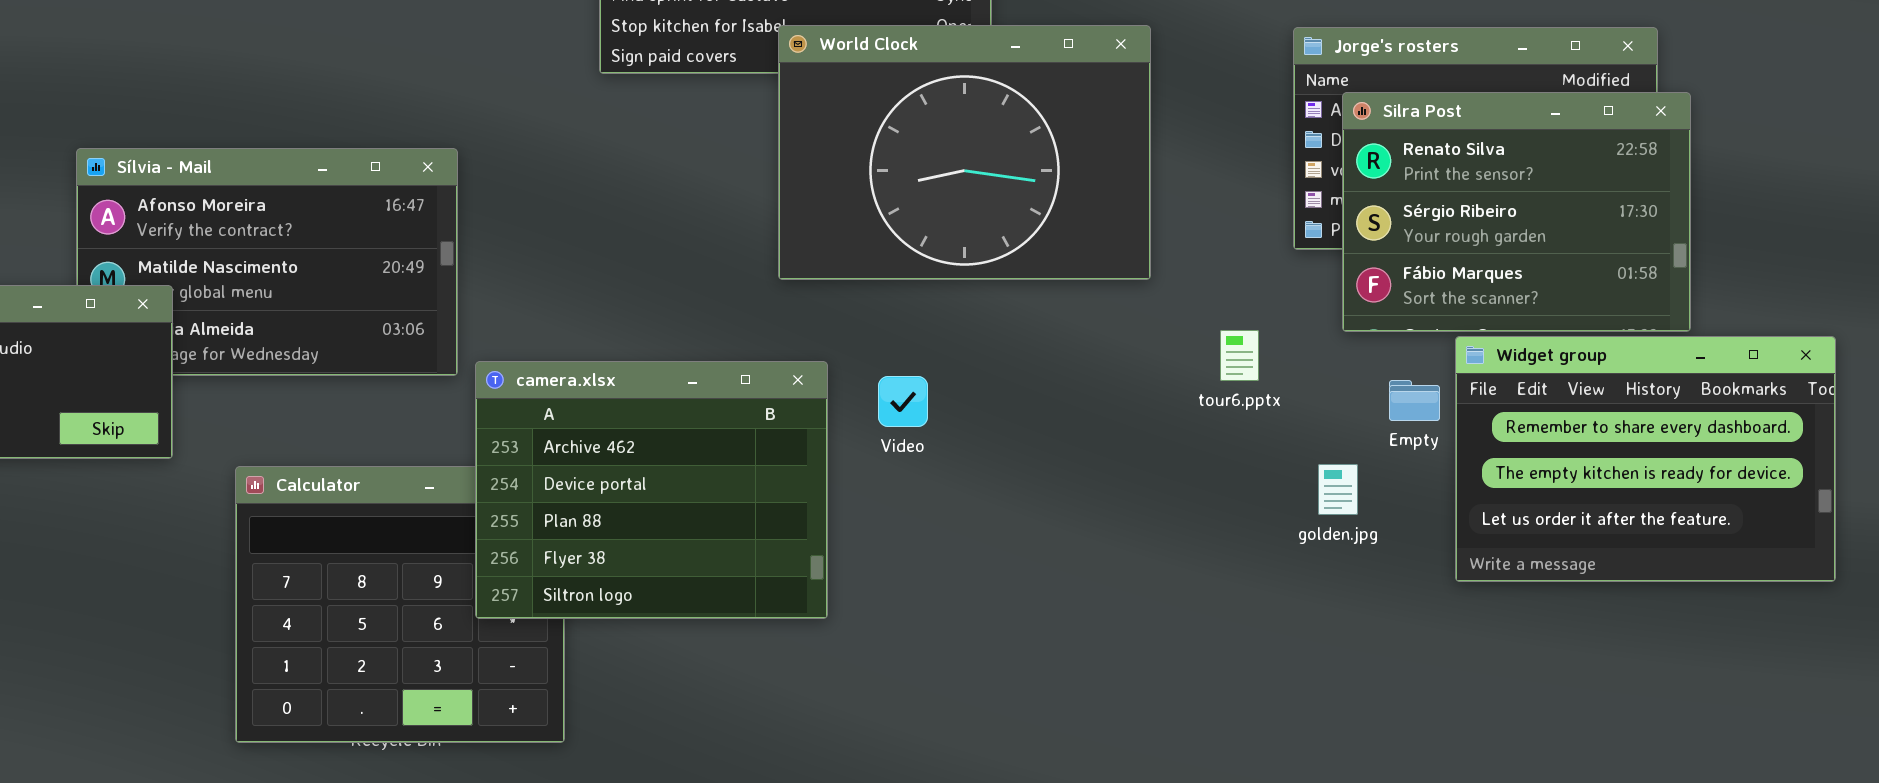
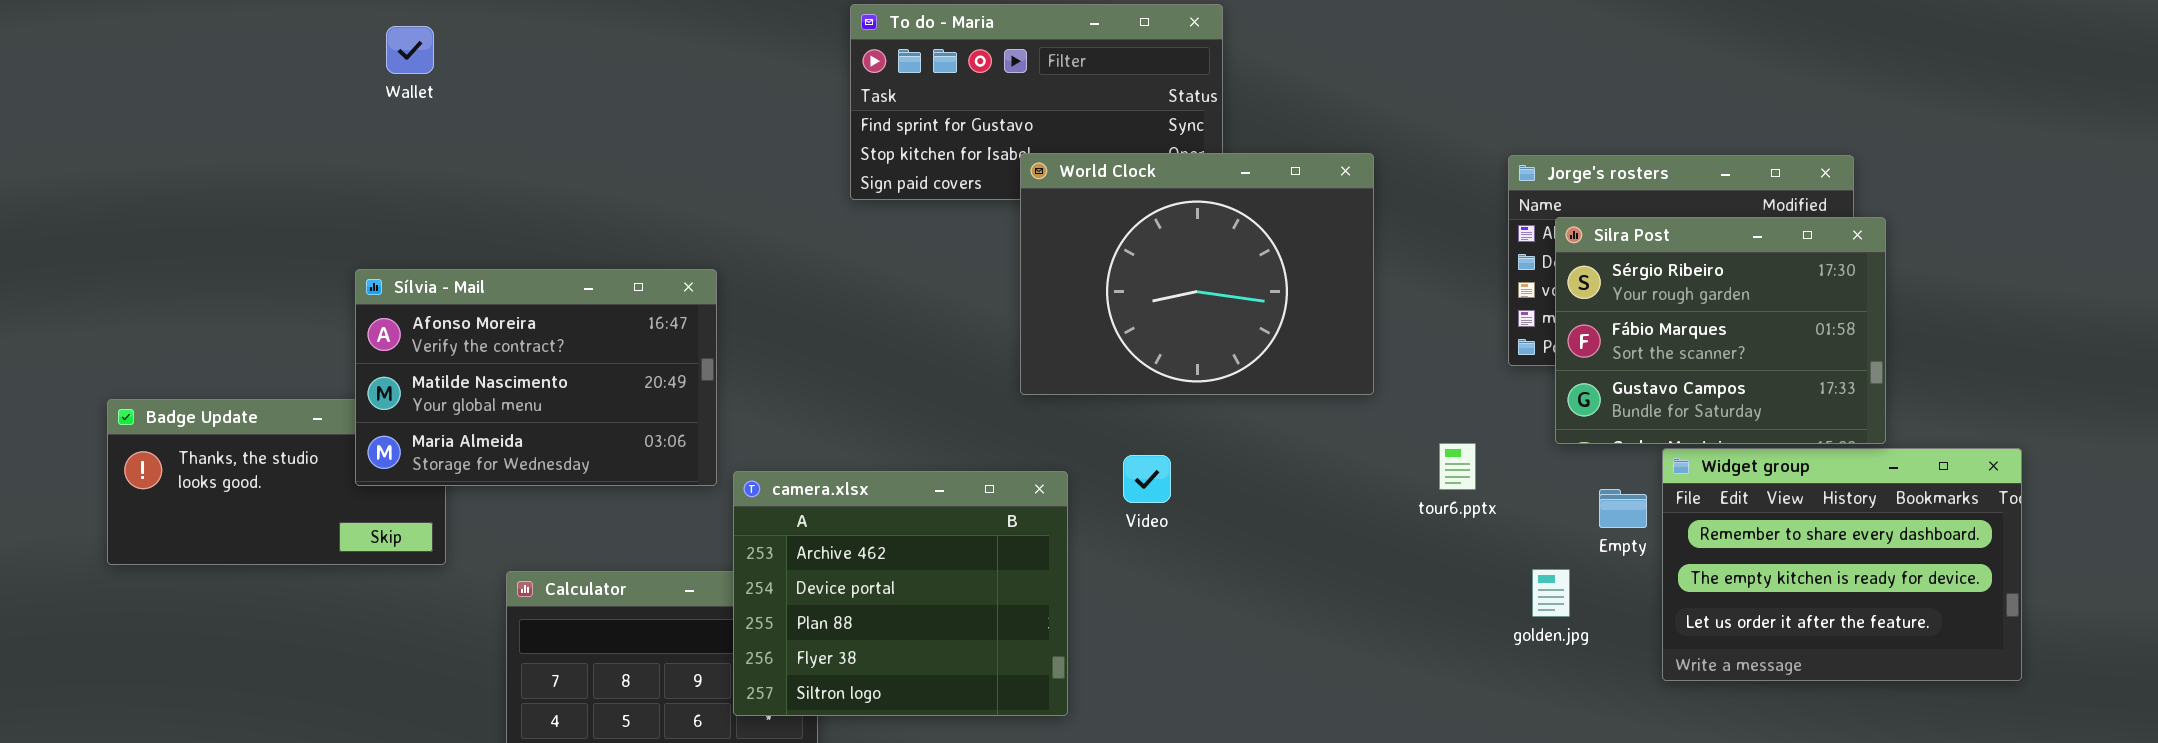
Silra Post: [1342,92,1691,332] -> [1555,217,1886,444], scrolled down 1 row
Sílvia - Mail: [76,148,458,376] -> [355,269,717,486], raised
Video: [878,376,928,427] -> [1123,455,1171,503], moved

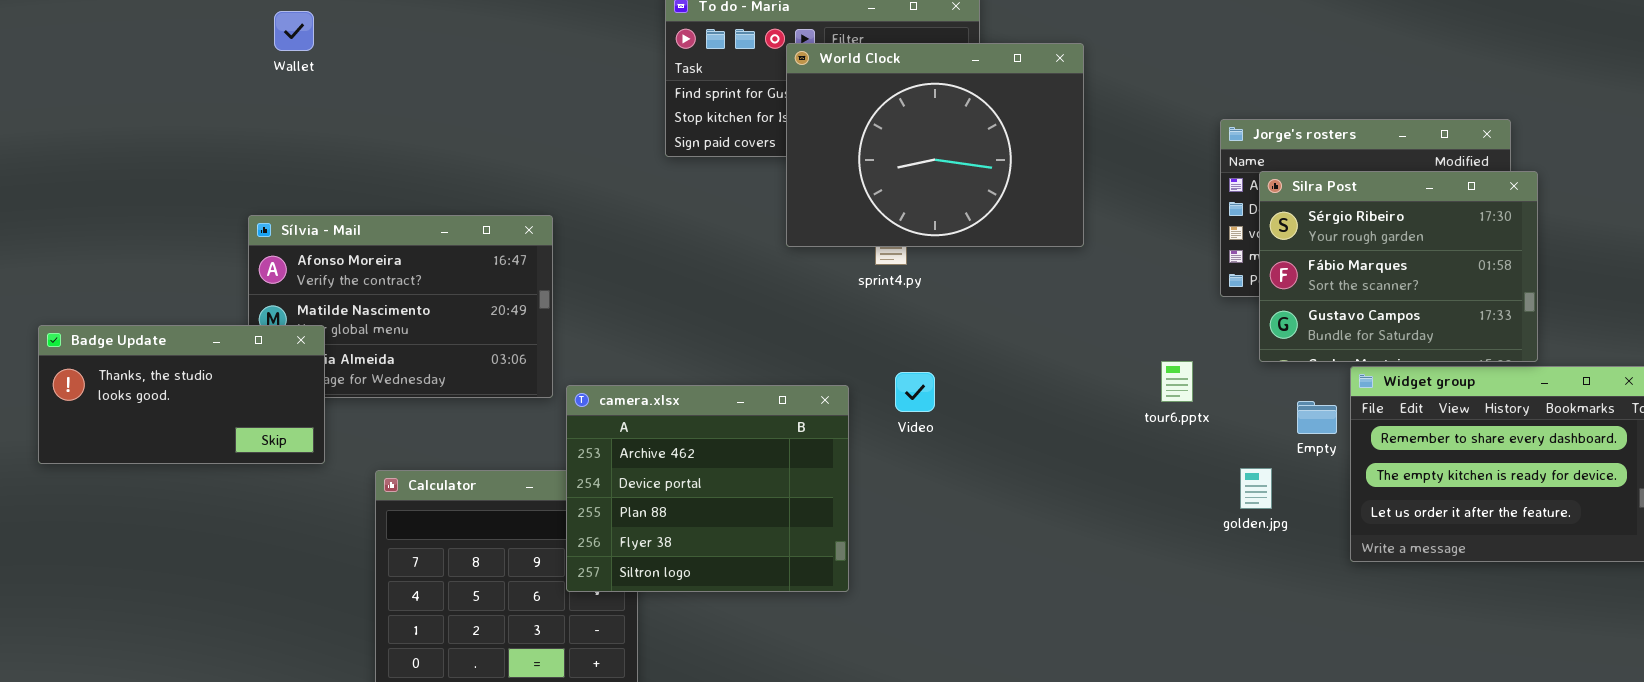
World Clock: [1020,153,1374,395] -> [786,43,1084,247], moved
Badge Update: [107,399,446,565] -> [38,325,325,464], raised

